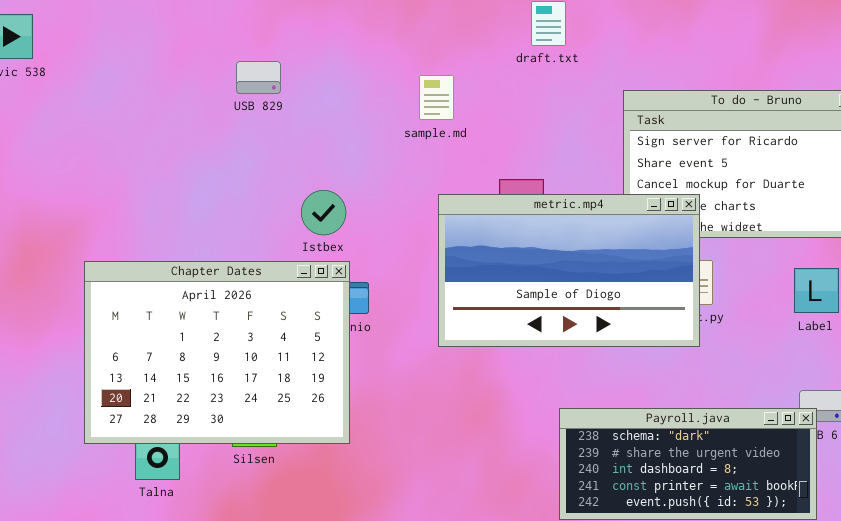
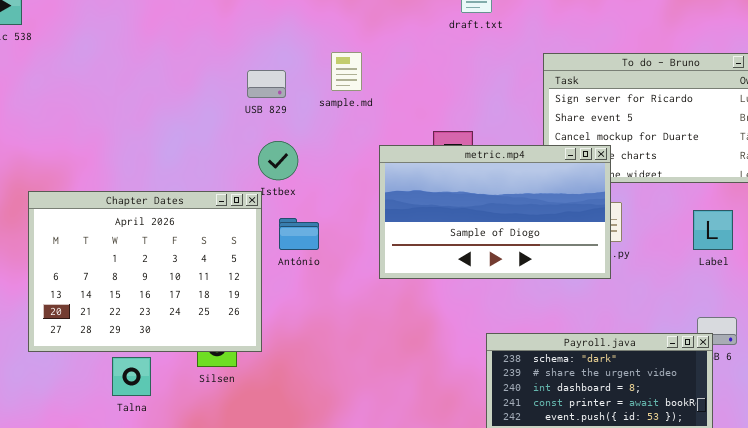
USB 829: [236,61,281,94] -> [247,70,286,98], moved
sample.md: [419,75,454,120] -> [331,52,362,91], moved
Chapter Dates: [84,261,350,444] -> [28,191,262,352], moved

